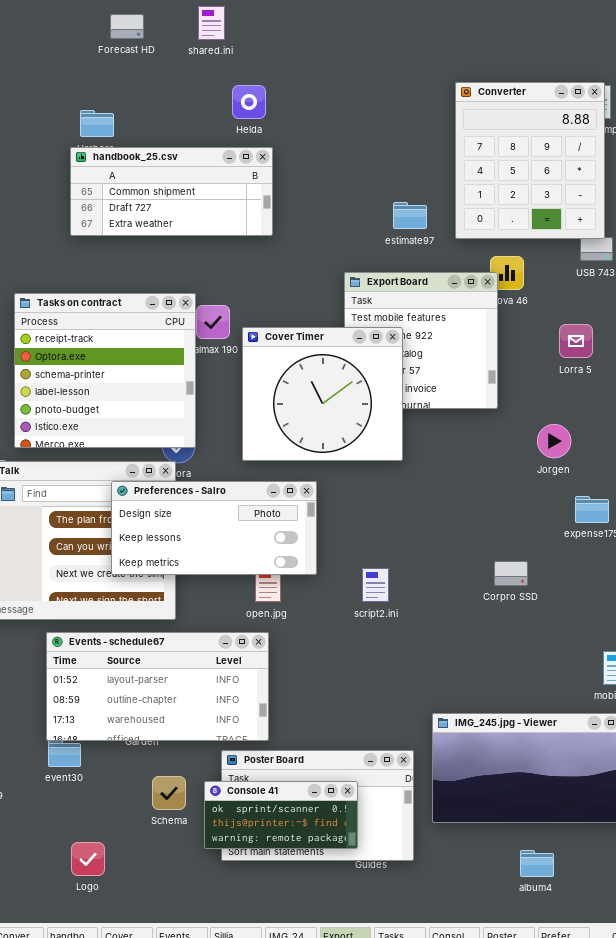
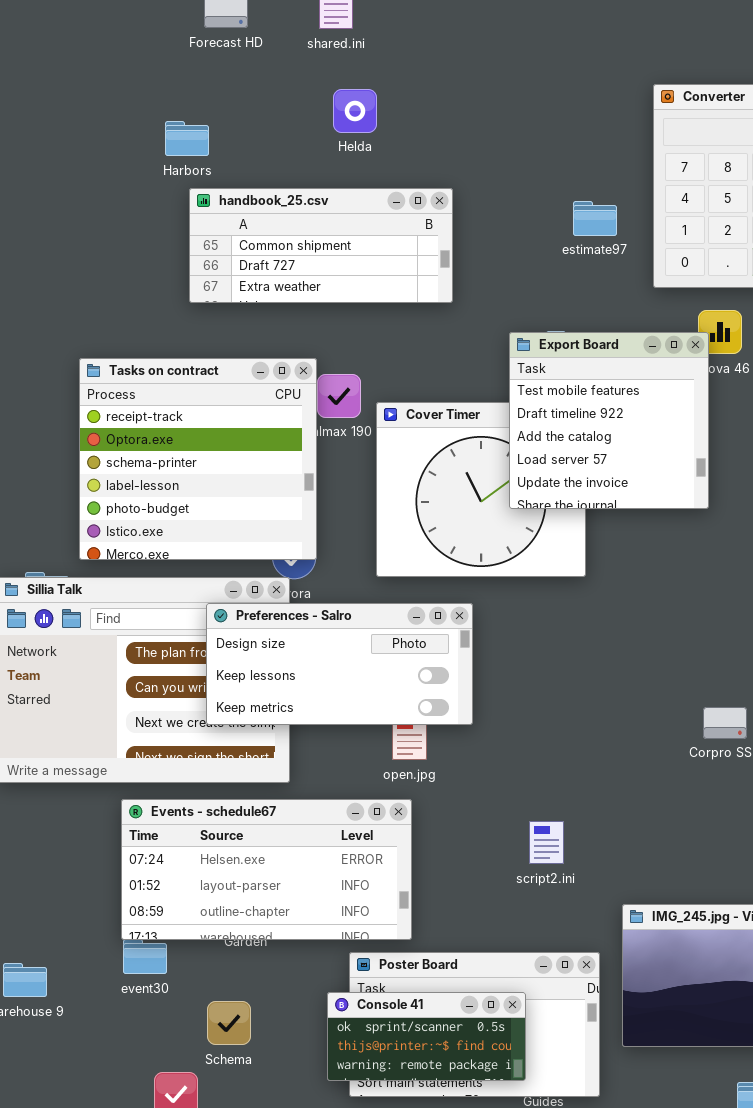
Helda: [232,85,266,119] -> [333,89,377,133], moved
handbook_25.csv: [70,147,273,236] -> [189,188,453,303], moved
estimate97: [393,202,427,229] -> [573,201,617,236], moved
Export Board: [344,272,498,409] -> [509,332,709,509], raised
script2.ini: [362,568,389,602] -> [529,821,564,864], moved
Events - schedule67: [46,632,269,741] -> [121,799,412,940], scrolled up 1 row
Schema: [152,776,186,810] -> [207,1001,251,1045], moved

